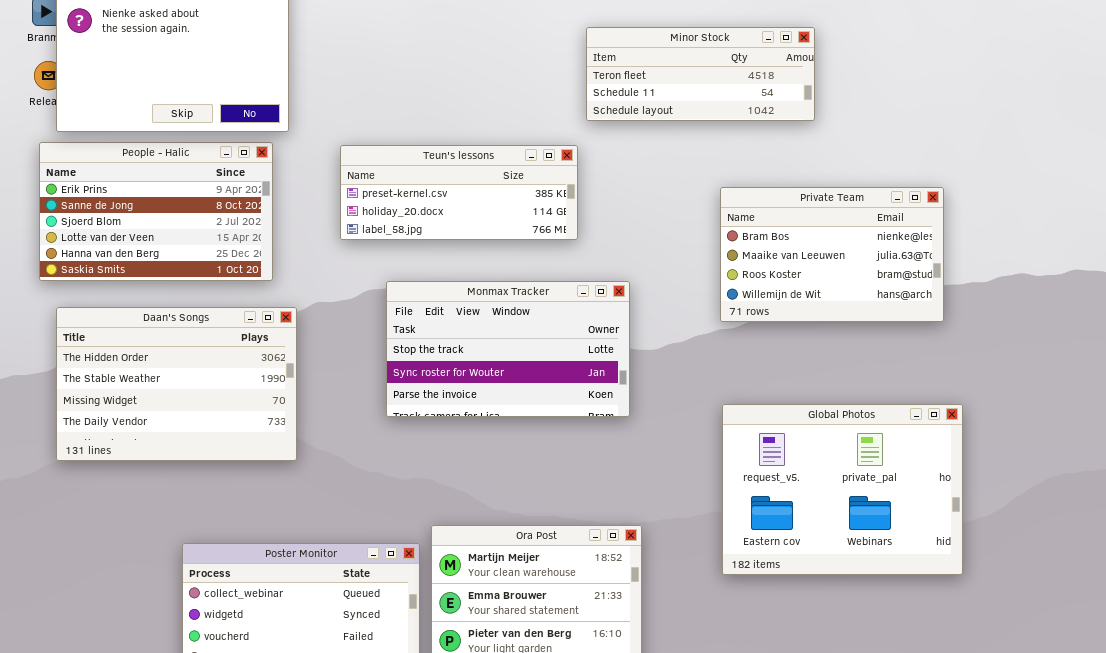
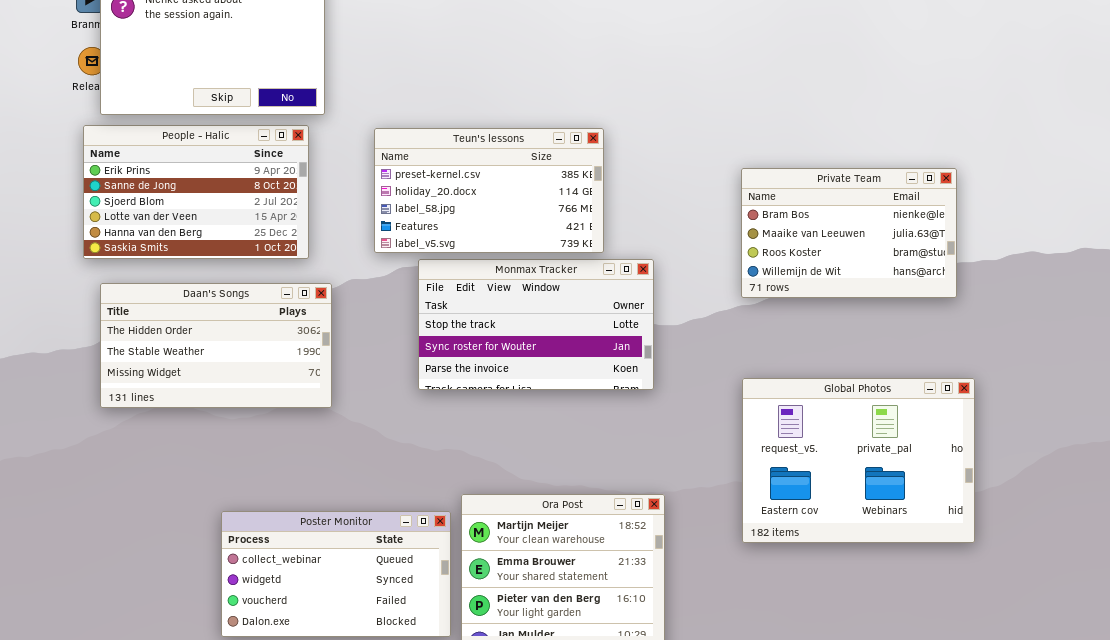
Minor Stock: [586,27,815,121] -> none, closed
Teun's lessons: [340,145,578,240] -> [374,128,604,253], resized
Daan's Songs: [56,307,297,461] -> [100,283,332,408], resized

